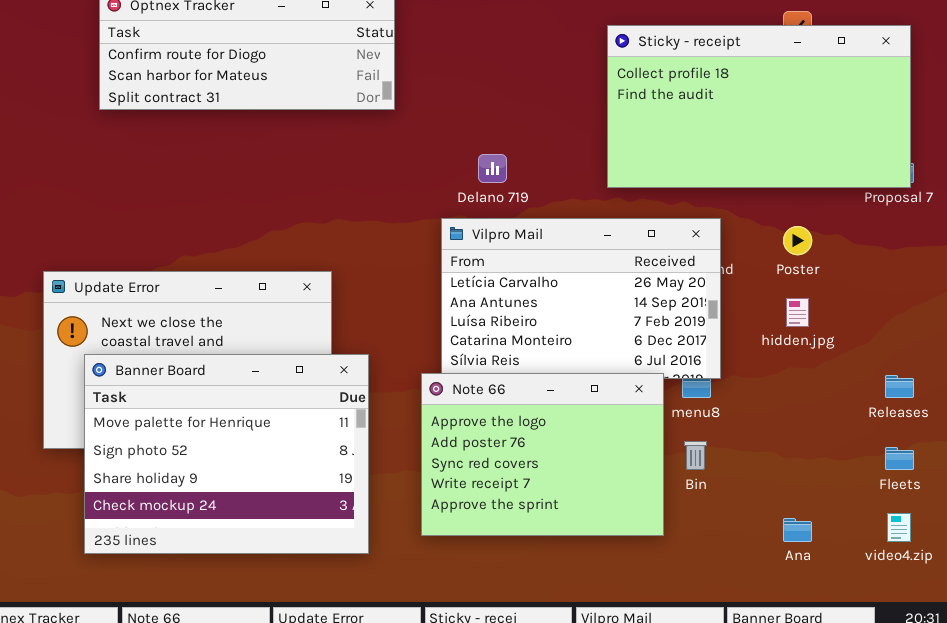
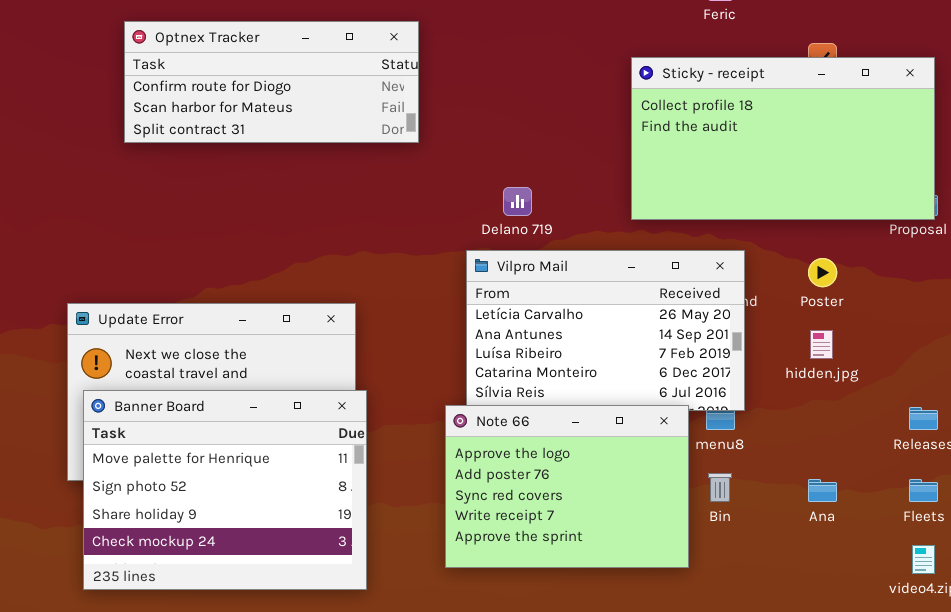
Banner Board: [84,354,369,554] -> [83,390,367,590], moved
Ana: [783,518,812,542] -> [808,479,837,502], moved

